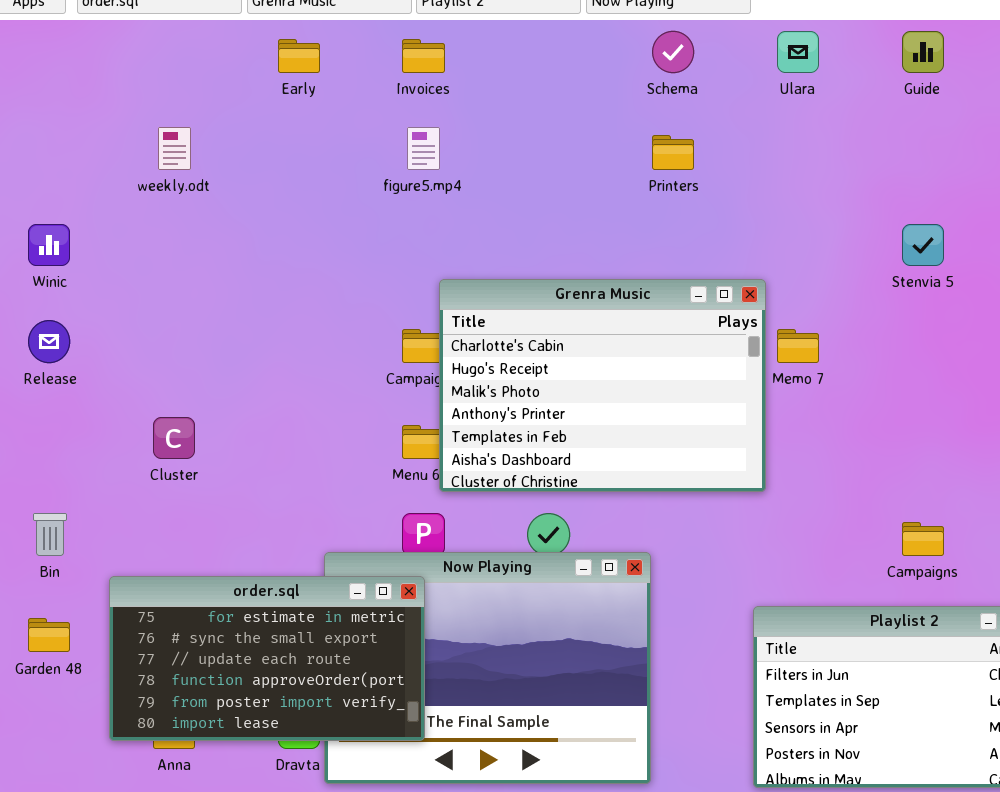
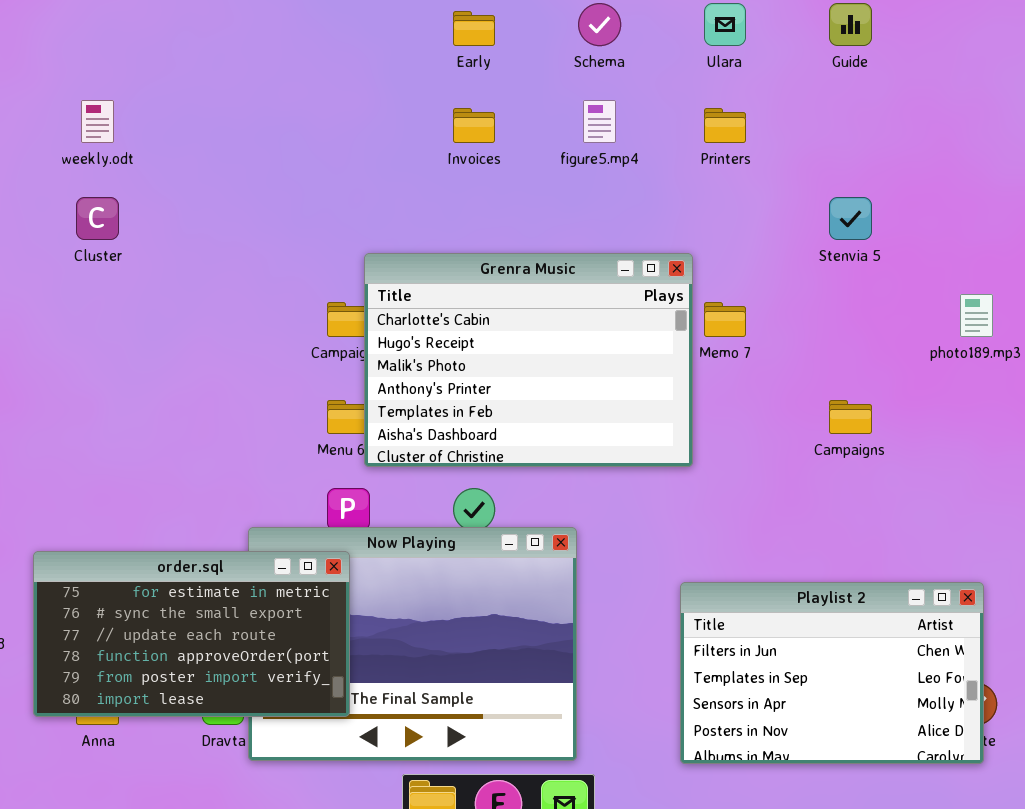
Early: [278,39,320,73] -> [453,11,495,46], moved
Invoices: [402,39,445,73] -> [453,108,495,143], moved
figure5.mp4: [407,127,440,170] -> [583,100,616,143], moved
Printers: [652,135,694,170] -> [704,108,746,143], moved
Cluster: [153,417,195,459] -> [76,197,119,240], moved
Campaigns: [902,522,944,556] -> [829,400,872,434], moved

